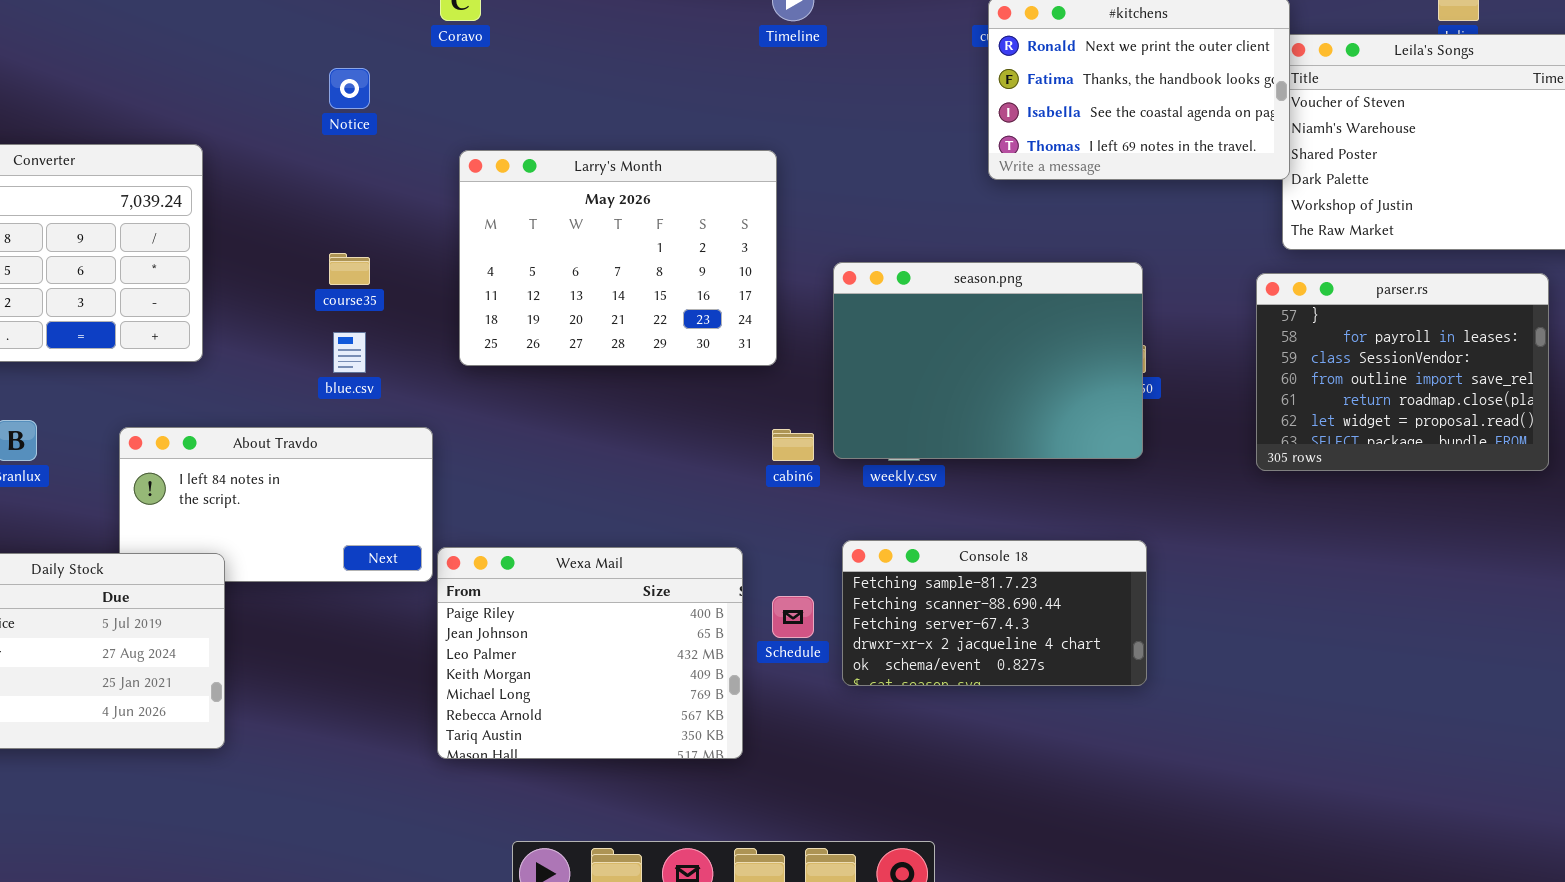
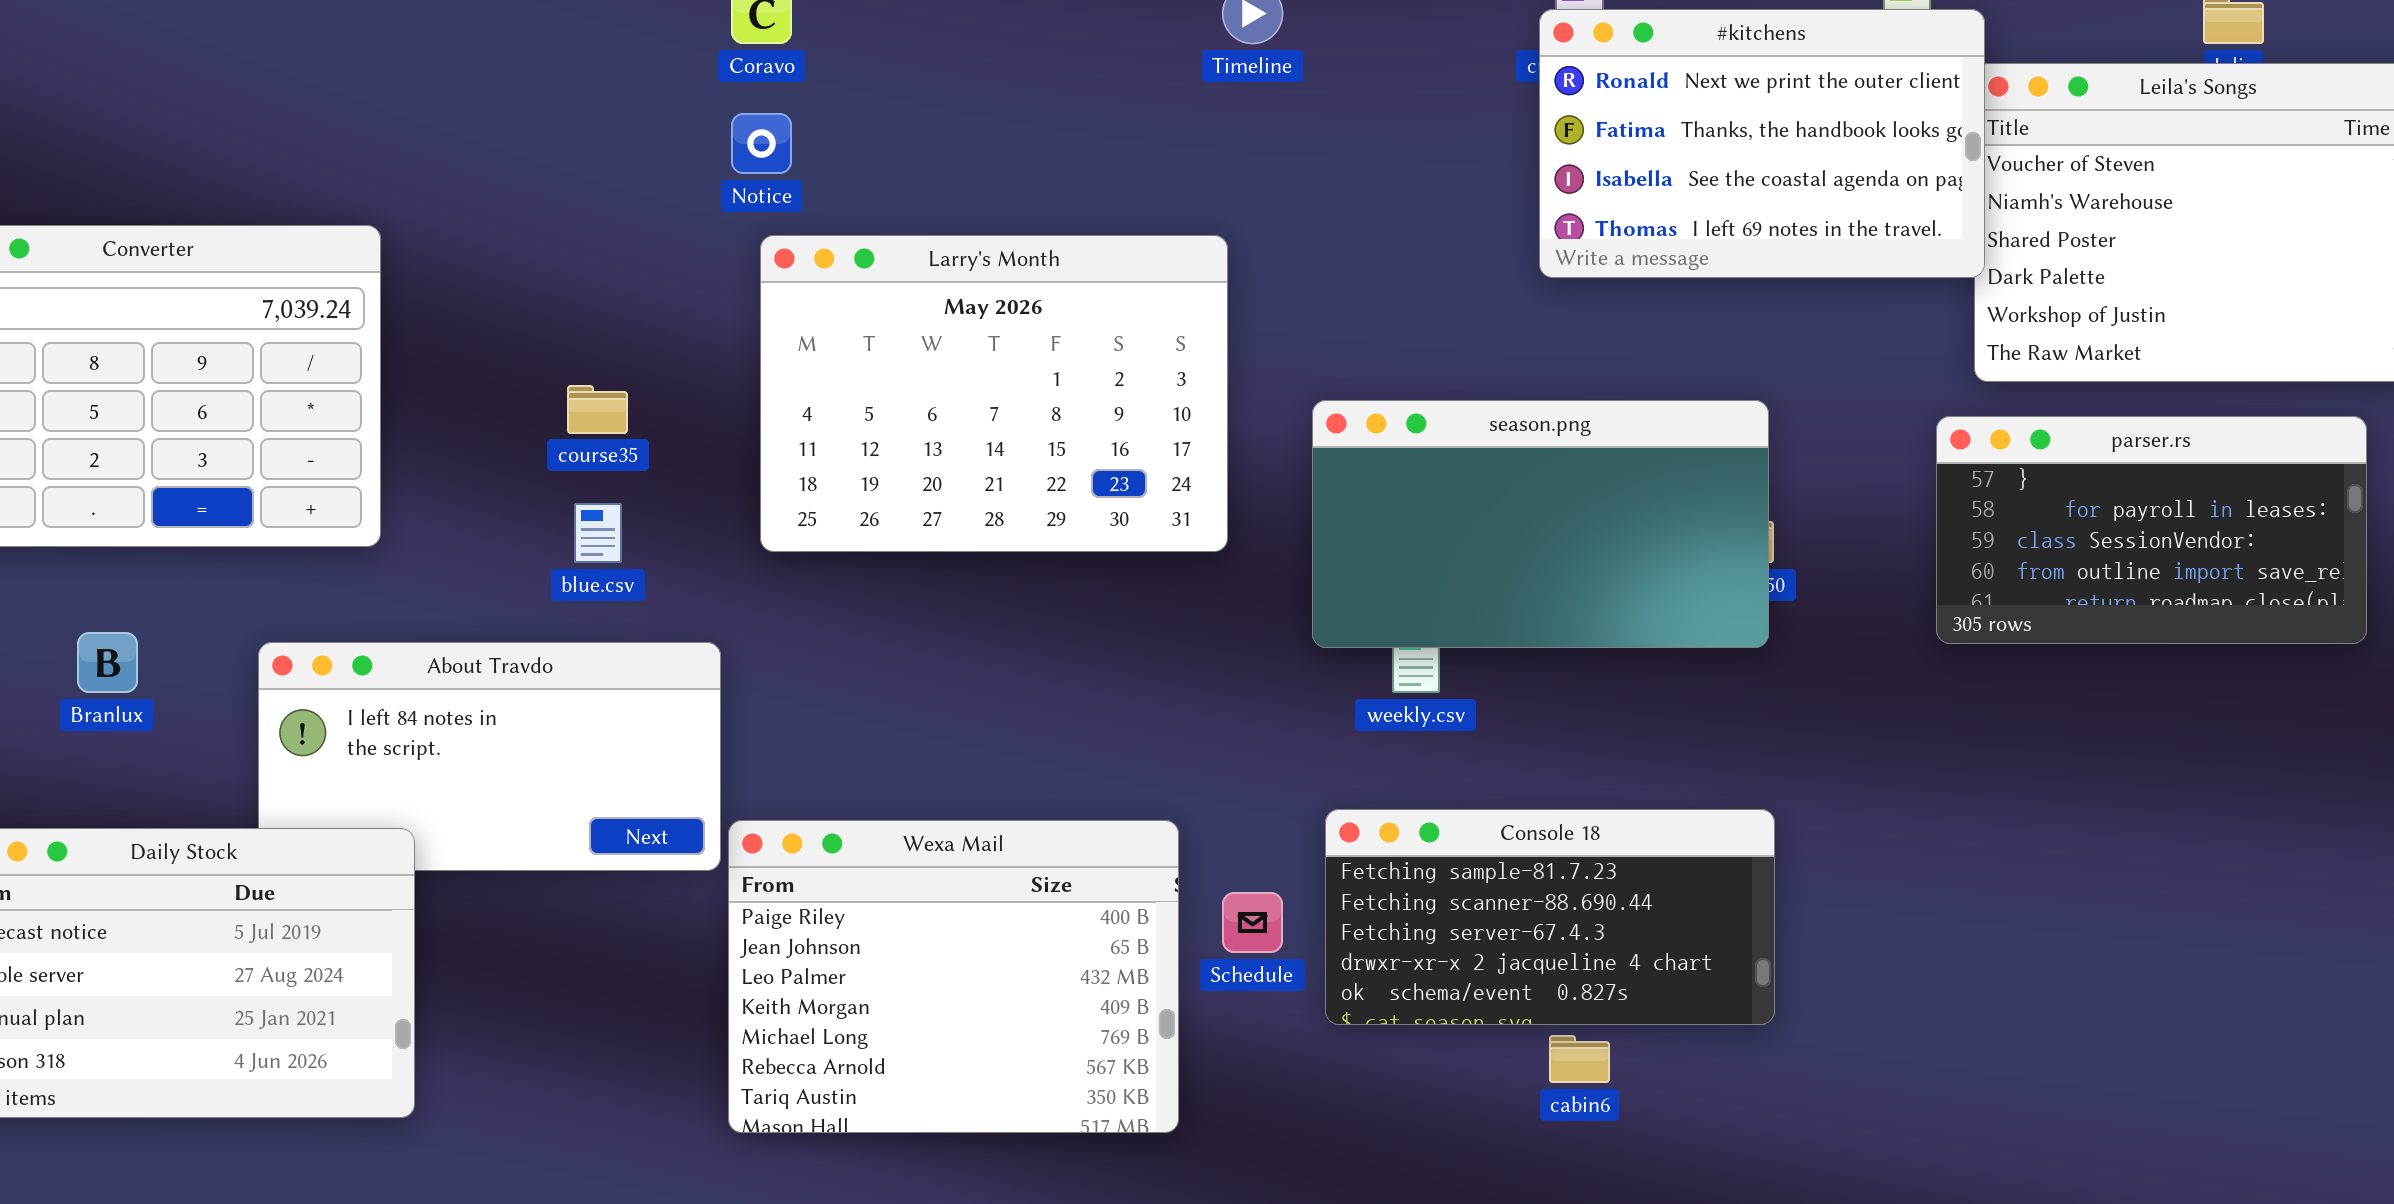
Notice: [329,68,370,109] -> [731,113,792,174], moved
season.png: [833,262,1143,459] -> [1312,400,1769,648], resized
parser.rs: [1256,273,1549,471] -> [1936,416,2367,644], resized
cabin6: [772,429,814,461] -> [1549,1035,1610,1083], moved

